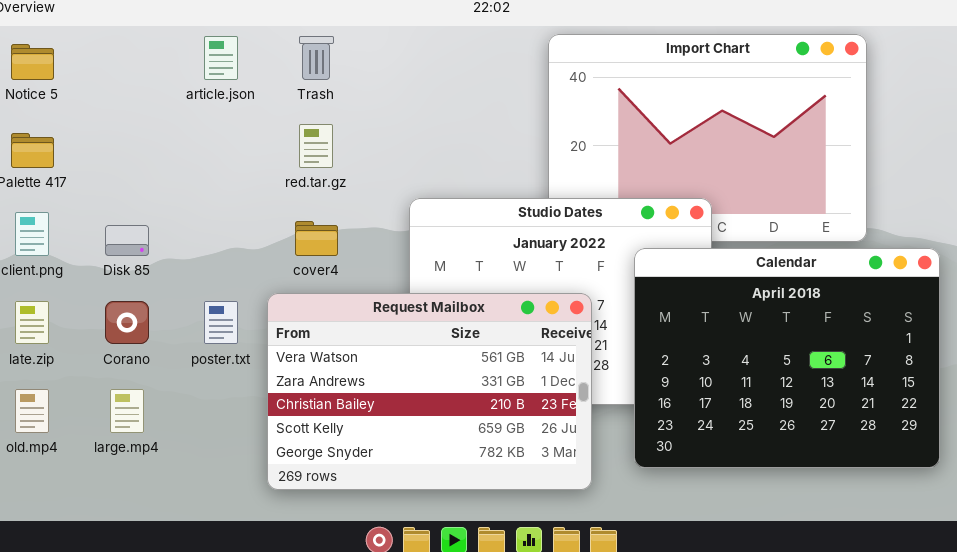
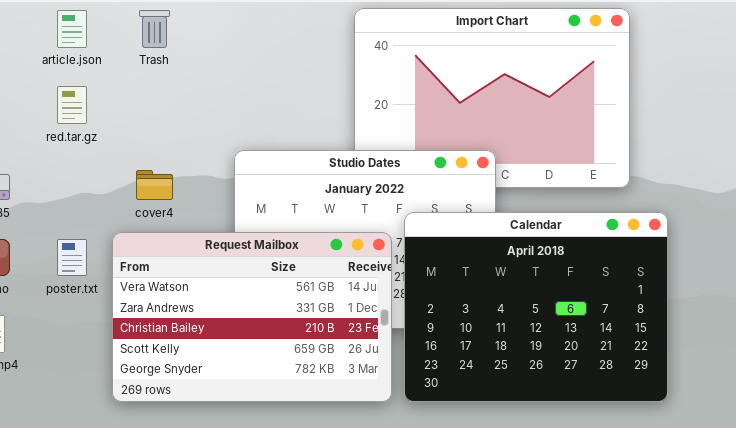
red.tar.gz: [299,124,333,168] -> [57,86,87,124], moved
Calendar: [634,248,940,468] -> [404,212,668,402], moved

